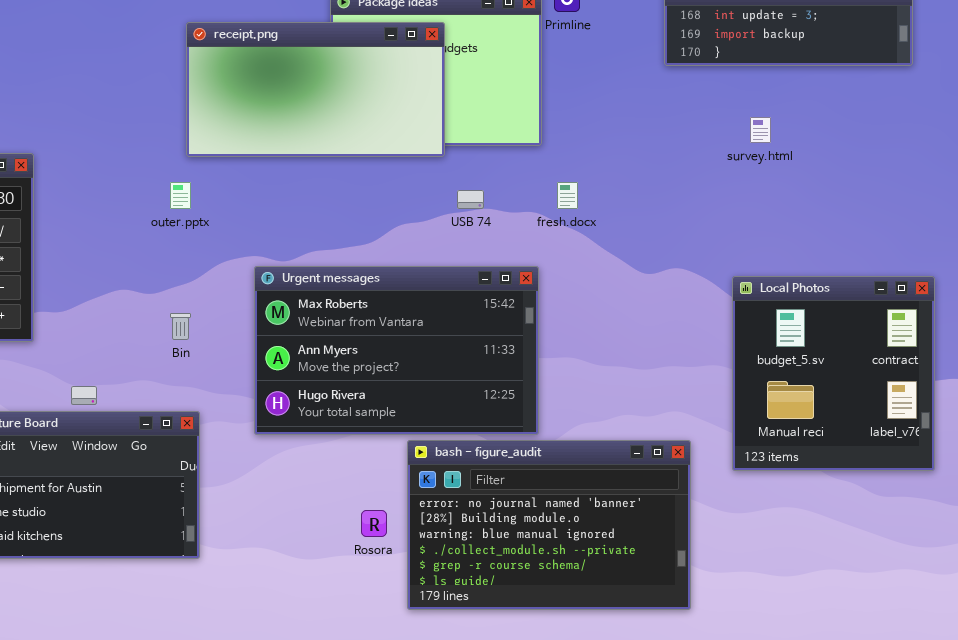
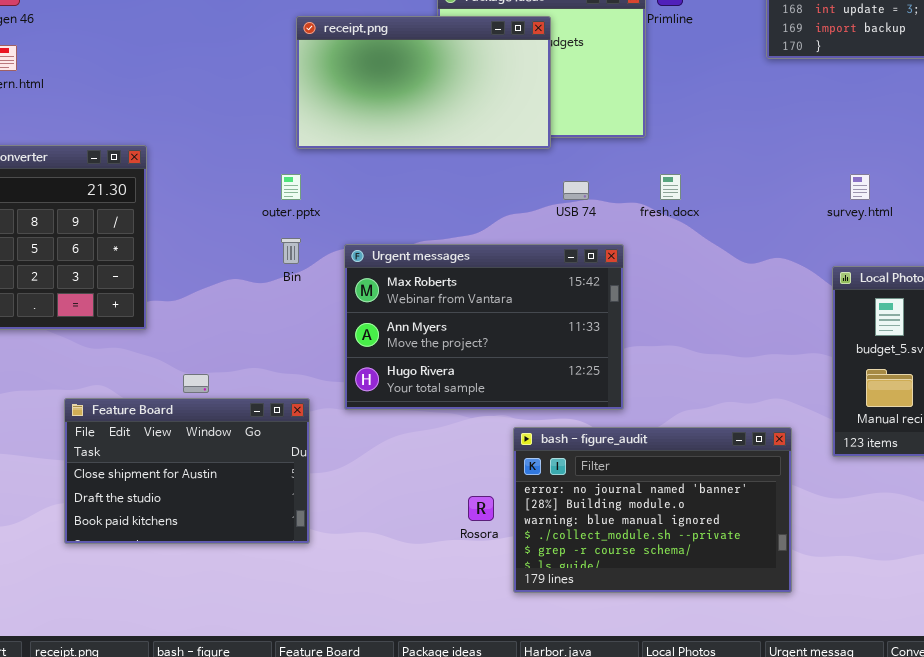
survey.html: [750,117,771,143] -> [850,174,870,200], moved
Urgent messages: [254,266,539,435] -> [344,244,624,410], moved
Bin: [170,313,191,340] -> [281,238,301,264], moved

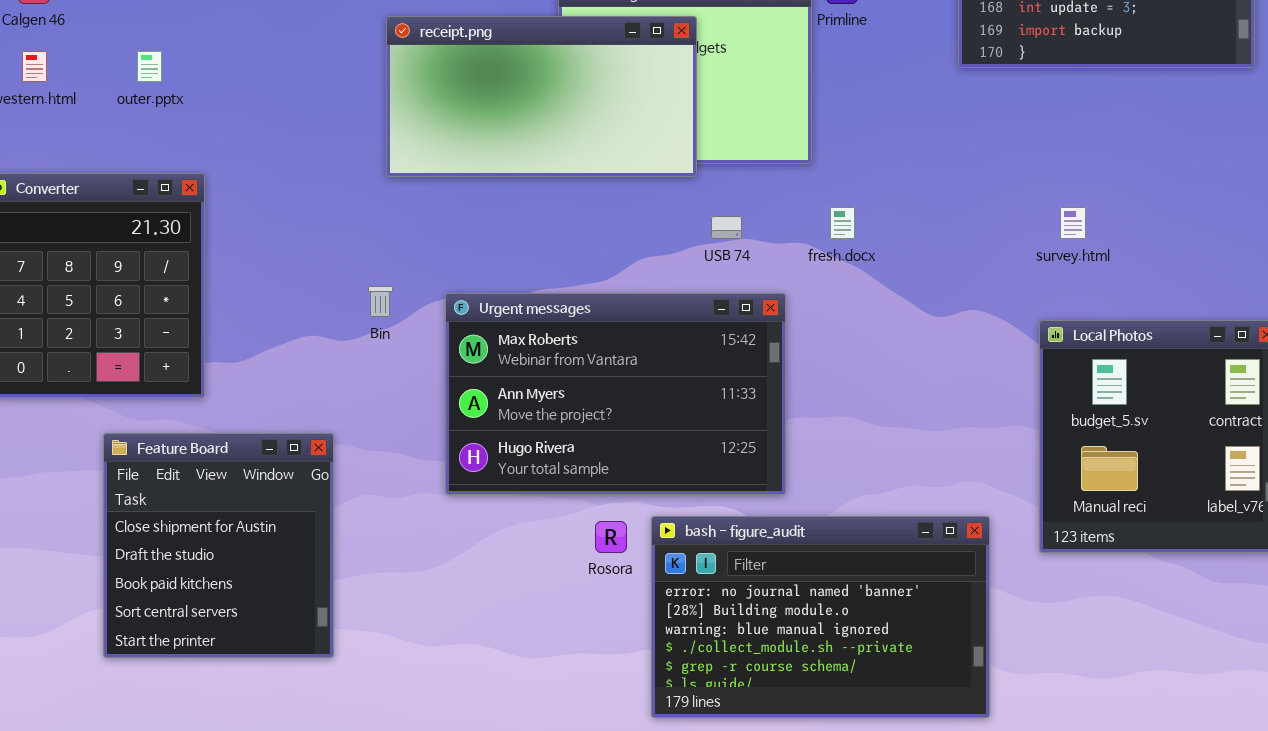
outer.pptx: [281,174,301,200] -> [137,51,162,82], moved
Feature Board: [64,398,310,544] -> [103,433,334,658], resized
Rosora: [468,496,494,521] -> [595,521,627,553], moved

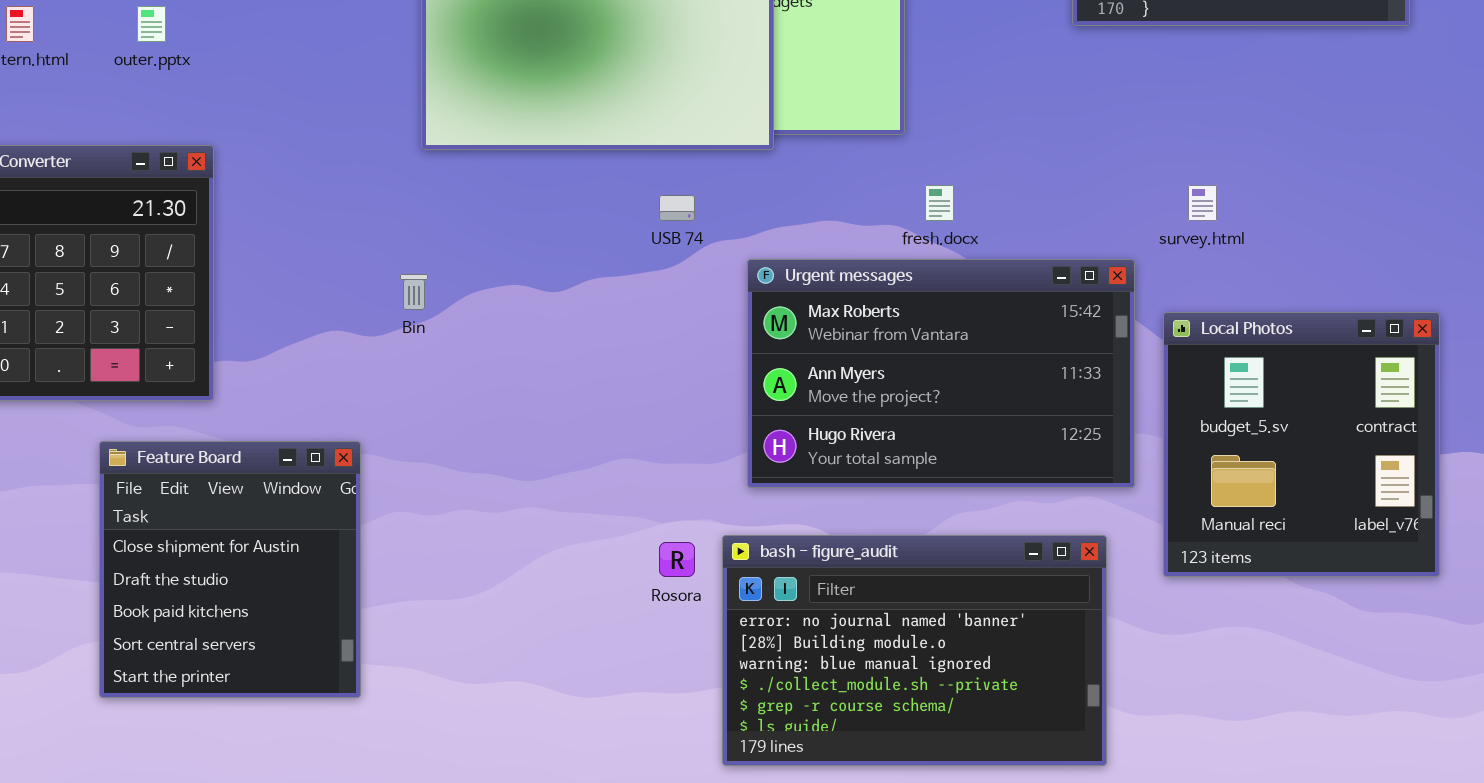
USB 74: [711,216,742,239] -> [659,195,695,221], moved
Urgent messages: [445,293,786,495] -> [747,259,1135,488], moved

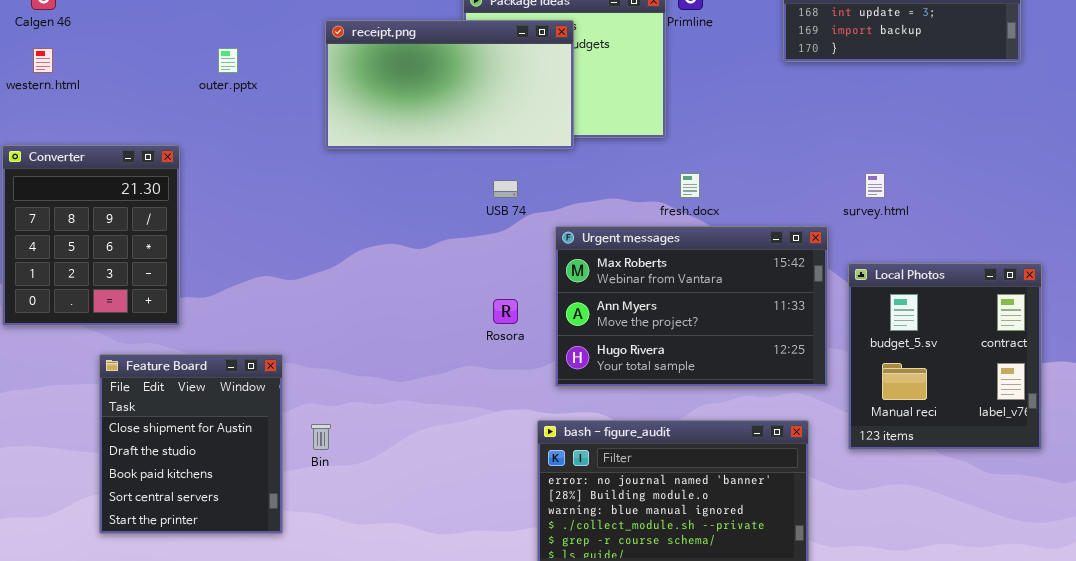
outer.pptx: [137,6,166,42] -> [218,48,238,73], moved
Bin: [400,274,428,310] -> [311,424,331,450], moved
Rosora: [659,542,695,577] -> [493,299,518,324], moved

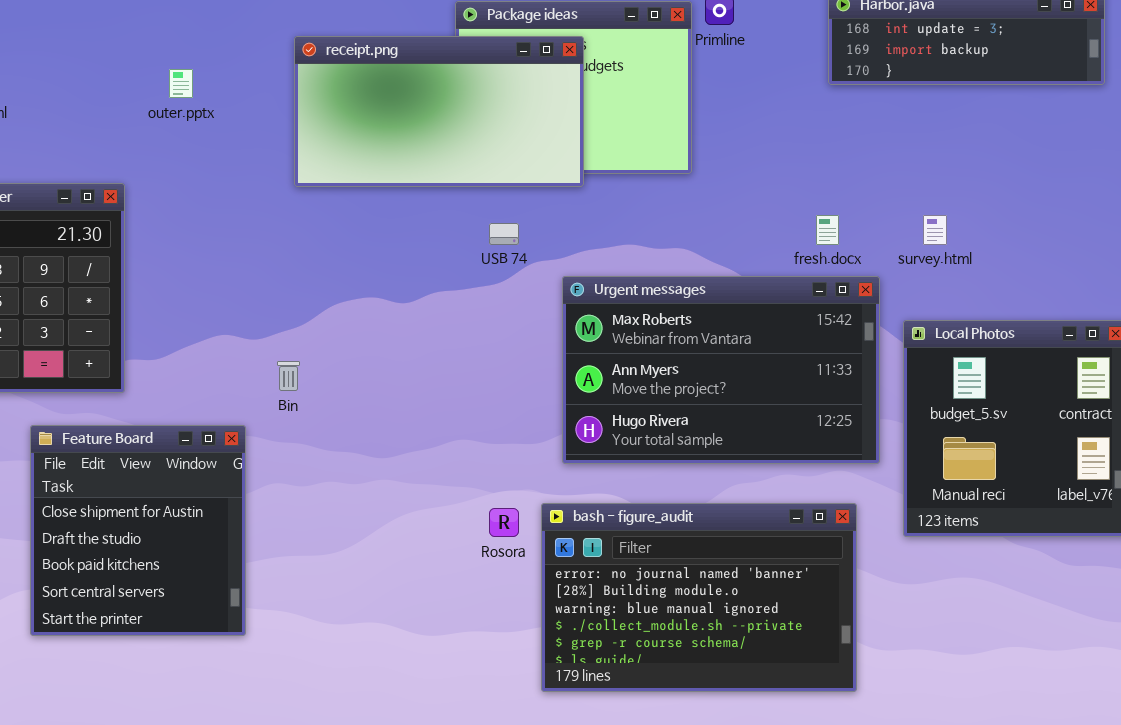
fresh.docx: [680,173,700,198] -> [816,215,839,245], moved
Rosora: [493,299,518,324] -> [489,508,519,537], moved
Bin: [311,424,331,450] -> [277,361,300,391], moved

